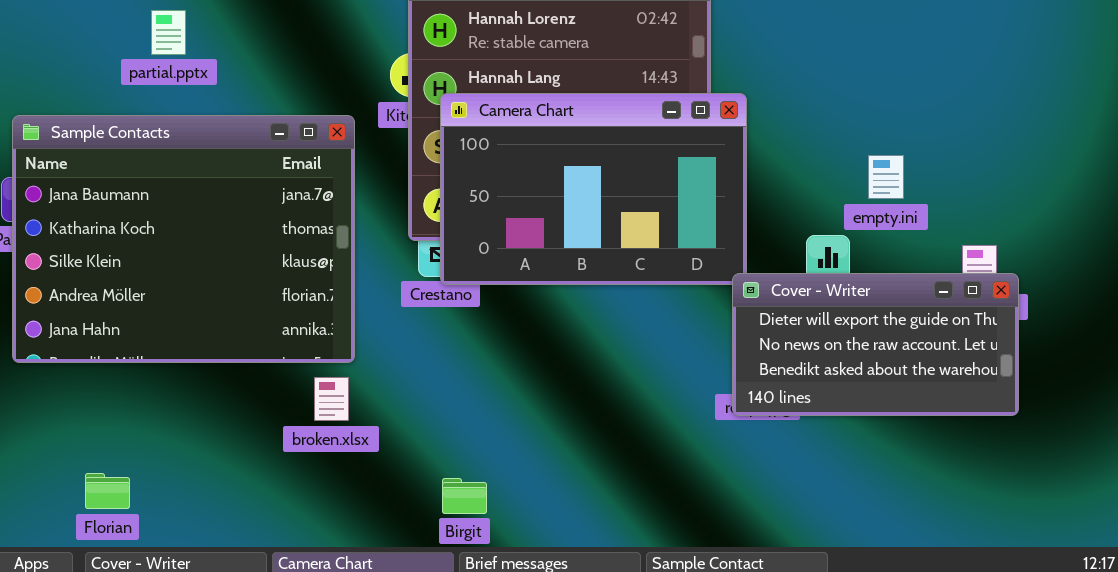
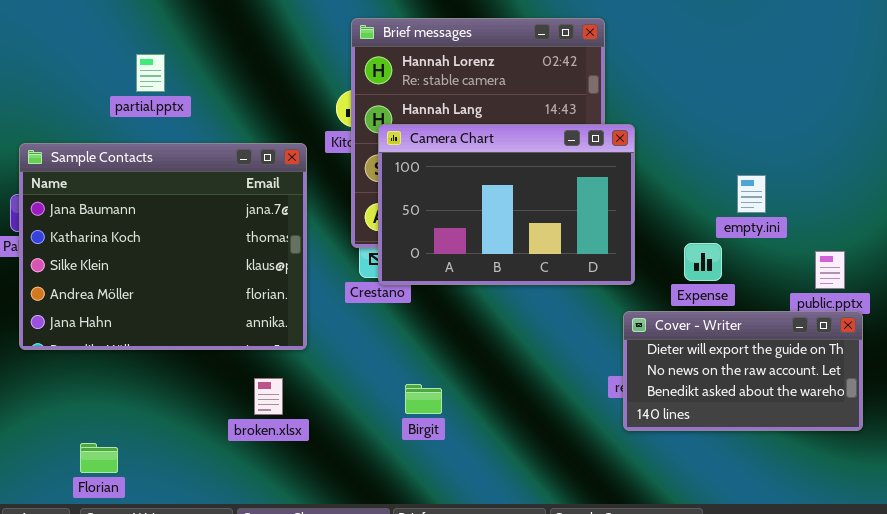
Cover - Writer: [732,273,1019,416] -> [623,311,863,431], moved
broken.xlsx: [314,377,349,421] -> [254,378,283,415], moved
Birgit: [442,478,487,514] -> [405,384,442,414], moved

